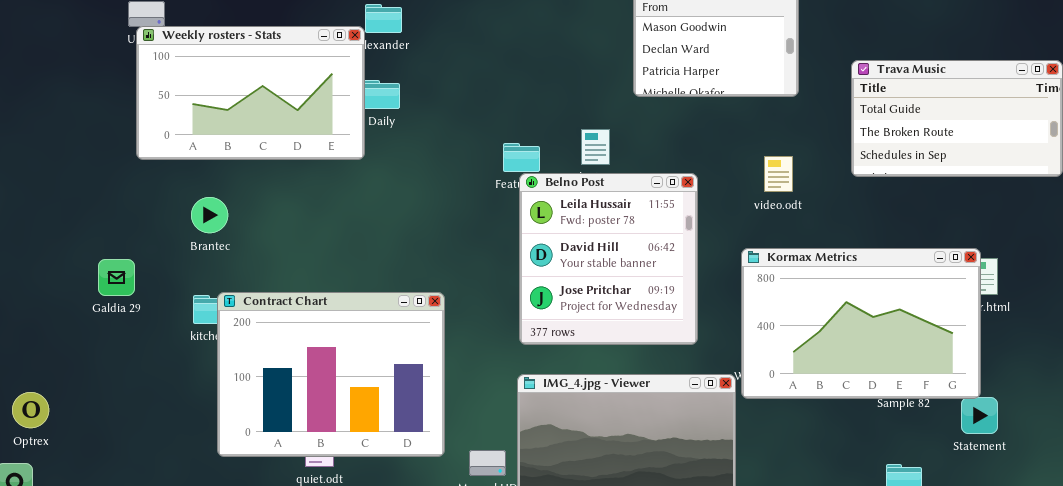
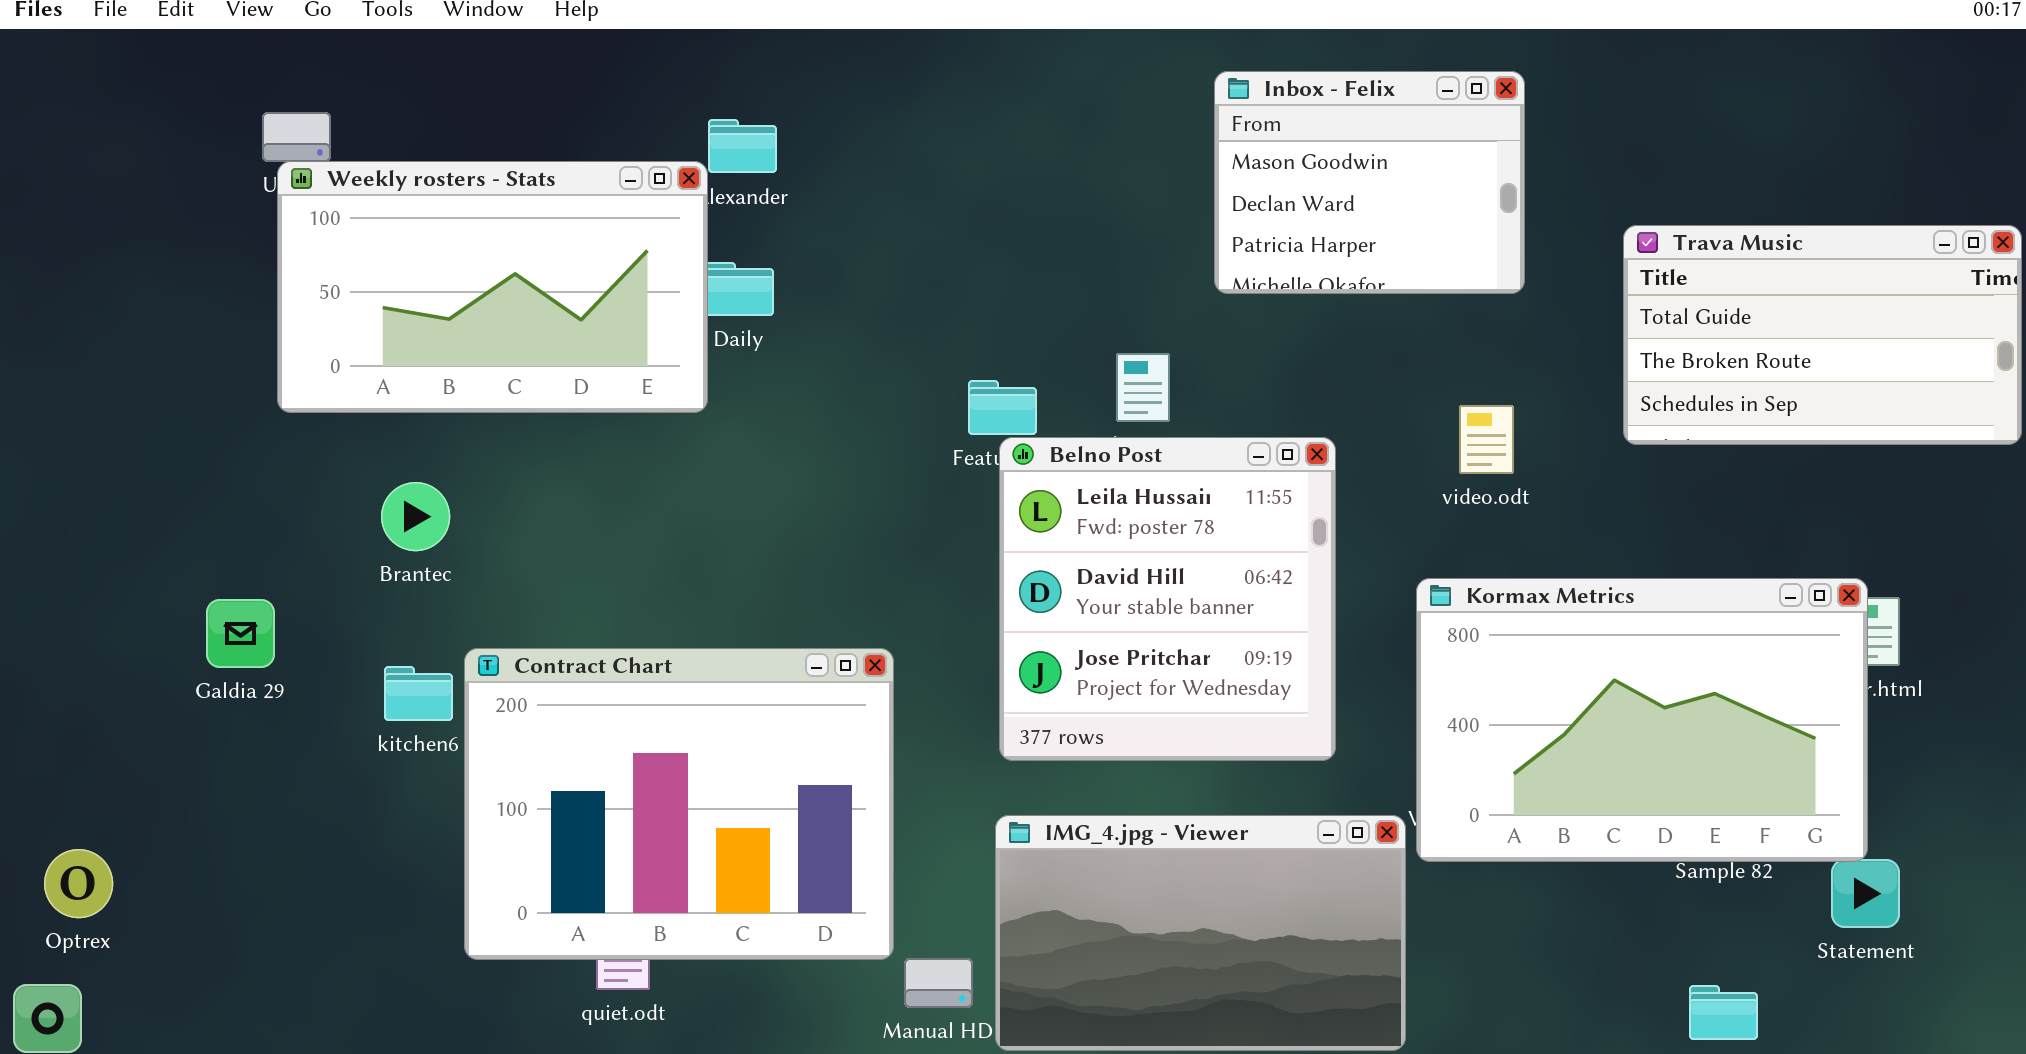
Contract Chart: [217,292,445,457] -> [464,648,894,960], moved

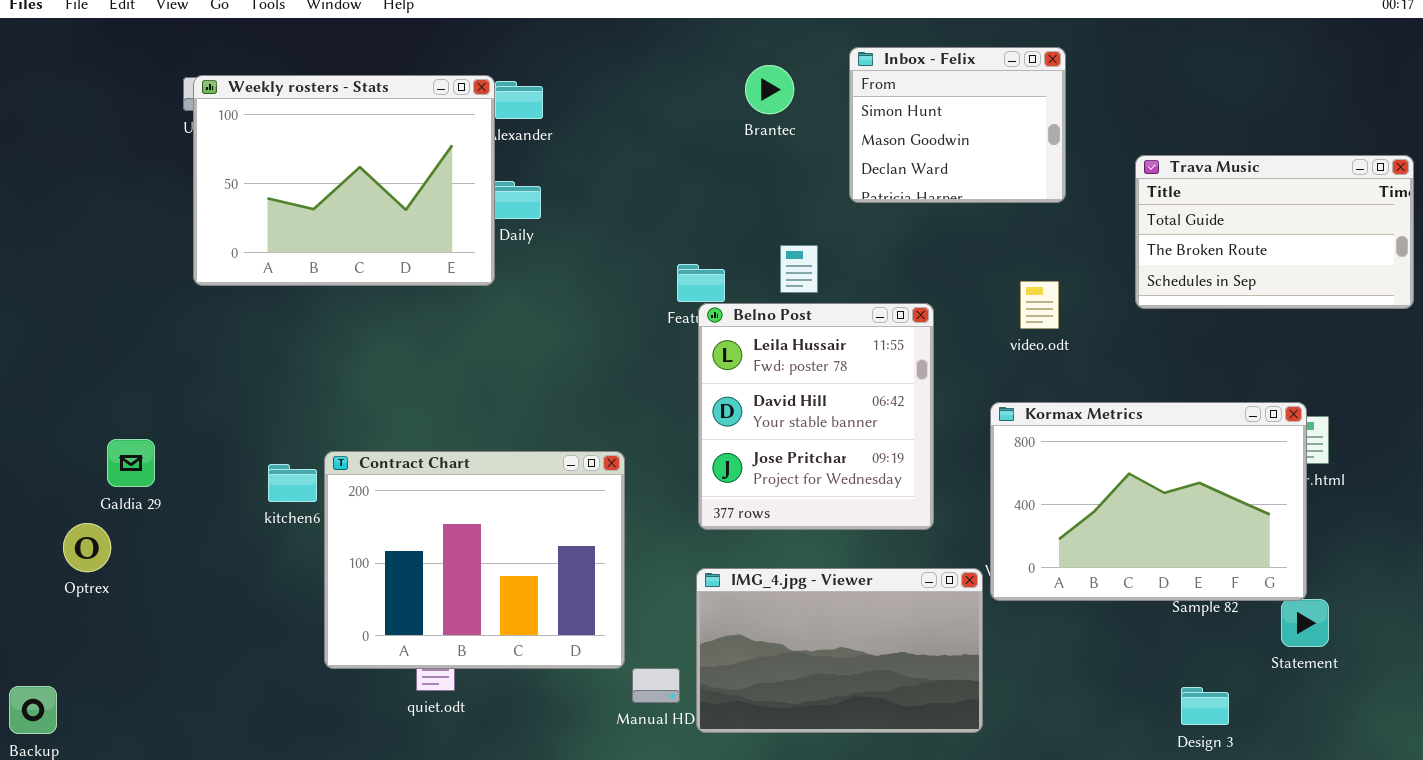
Inbox - Felix: [1214,71,1525,294] -> [849,47,1066,203], scrolled up 1 row
Weekly rosters - Stats: [277,161,708,413] -> [193,75,495,286], resized
Brantec: [381,482,450,551] -> [745,65,794,114], moved
Galdia 29: [206,599,275,668] -> [107,439,155,487], moved
Optrex: [44,849,113,918] -> [63,523,111,572], moved

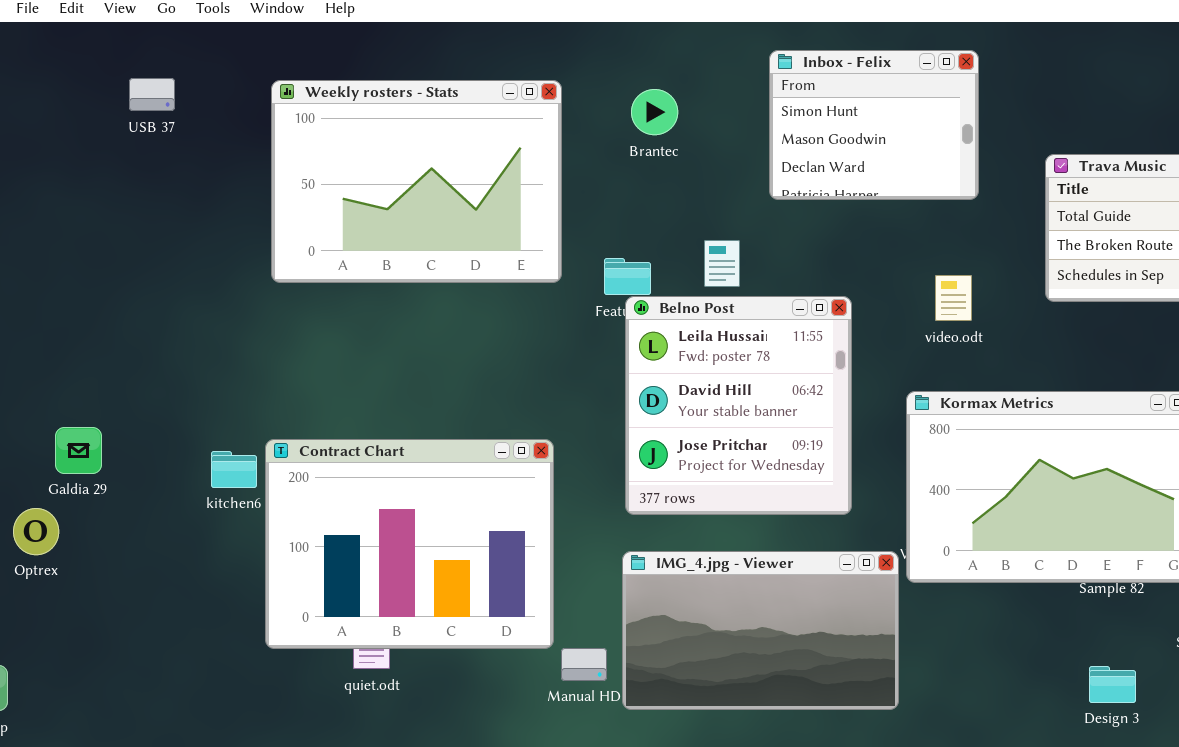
Brantec: [745,65,794,114] -> [631,89,678,135], moved
Weekly rosters - Stats: [193,75,495,286] -> [271,80,562,283], moved

